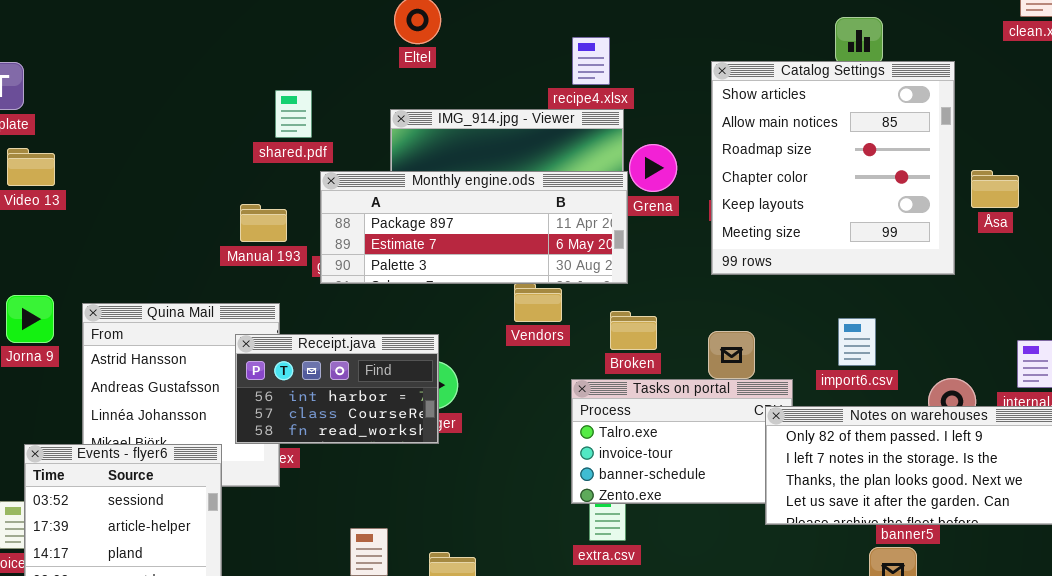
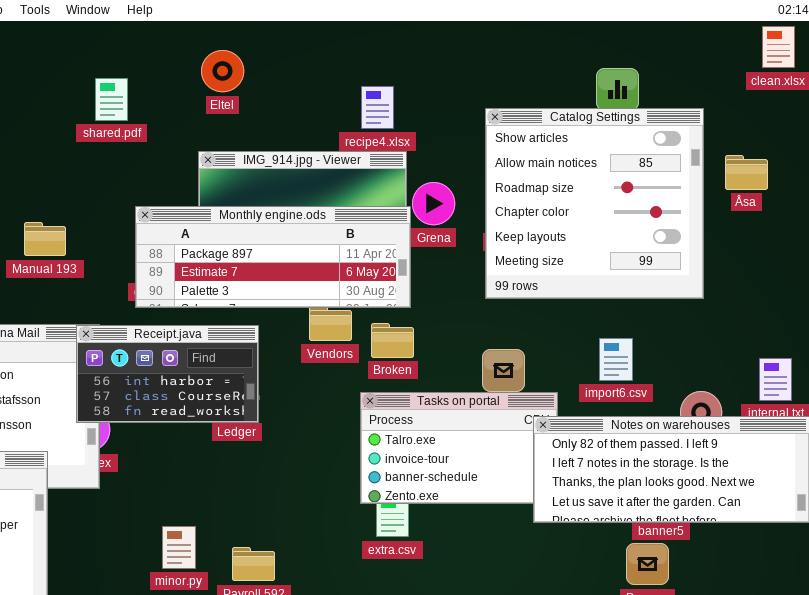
shared.pdf: [275,90,312,138] -> [95,78,128,121], moved
Åsa: [971,170,1019,208] -> [725,155,768,190], moved
Manual 193: [240,204,287,242] -> [24,222,66,256], moved
Broken: [610,311,657,350] -> [371,323,414,358], moved
Receipt.java: [235,334,439,444] -> [76,325,259,423], moved

